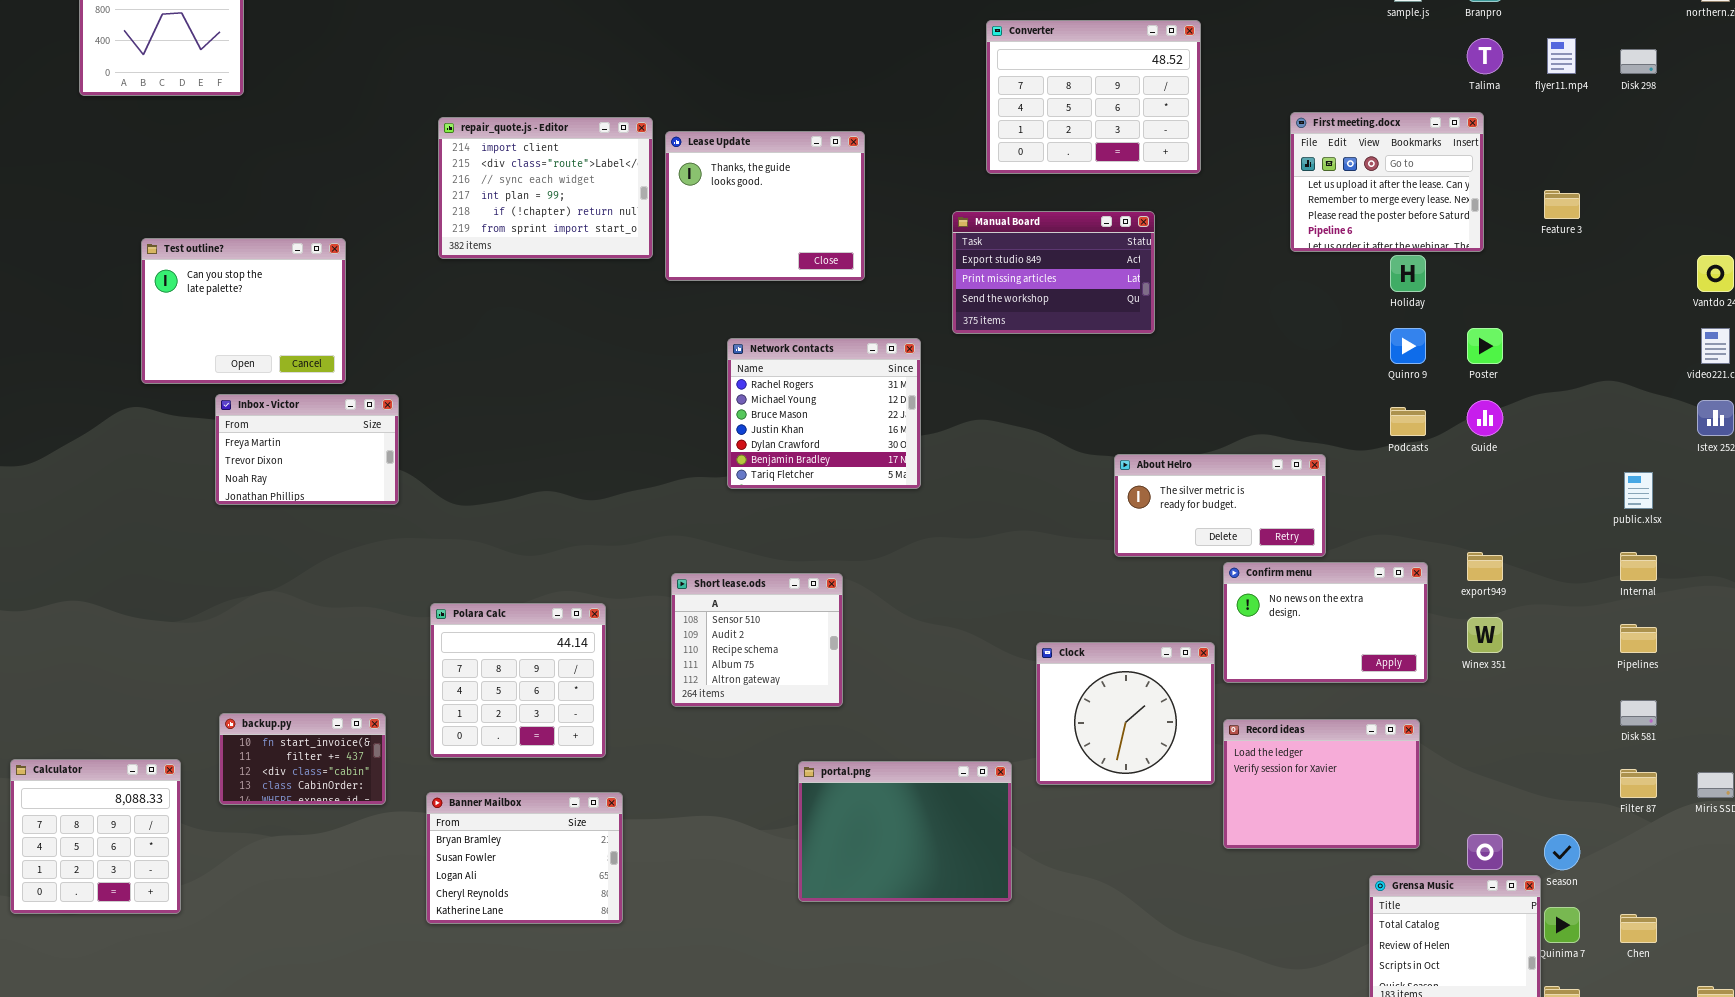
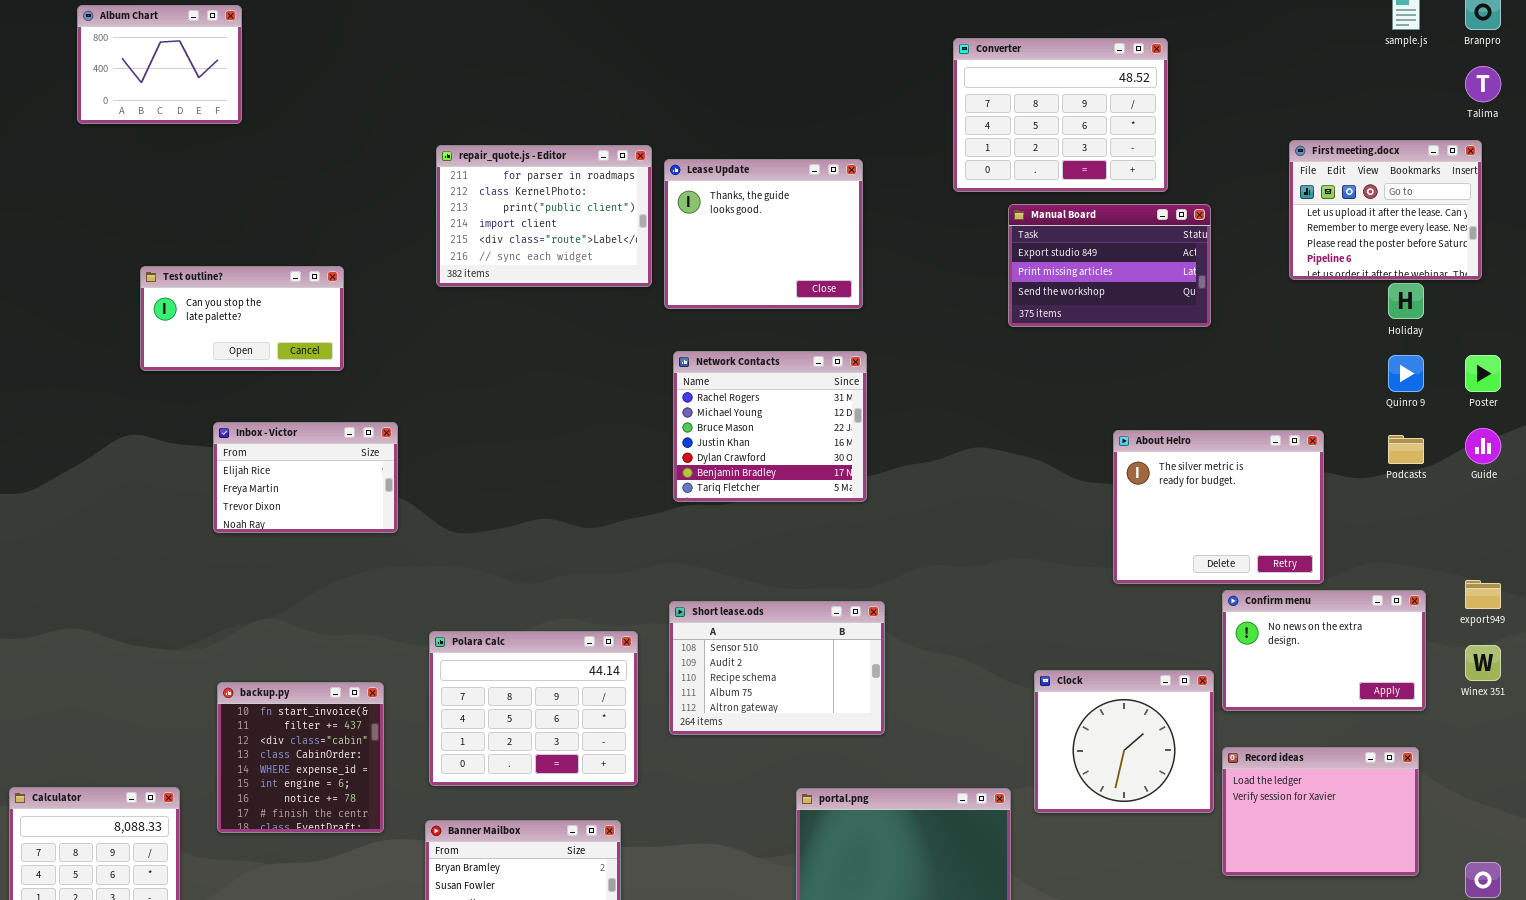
Converter: [986,20,1201,174] -> [953,38,1168,192], moved
repair_quote.js - Editor: [438,117,653,259] -> [436,145,652,287], scrolled up 3 rows
Manual Board: [952,211,1155,334] -> [1008,204,1211,327], moved
Test outline?: [141,238,346,384] -> [140,266,344,371], resized
Network Contacts: [727,338,921,489] -> [673,351,867,502], moved
Inbox - Victor: [215,394,399,505] -> [213,422,398,533], scrolled up 1 row
About Helro: [1114,454,1326,557] -> [1113,430,1324,584], resized
Short lease.ods: [671,573,843,707] -> [669,601,885,735], resized
Polara Calc: [430,603,606,758] -> [429,631,638,786], resized
backup.py: [219,713,386,805] -> [217,682,384,833], resized

